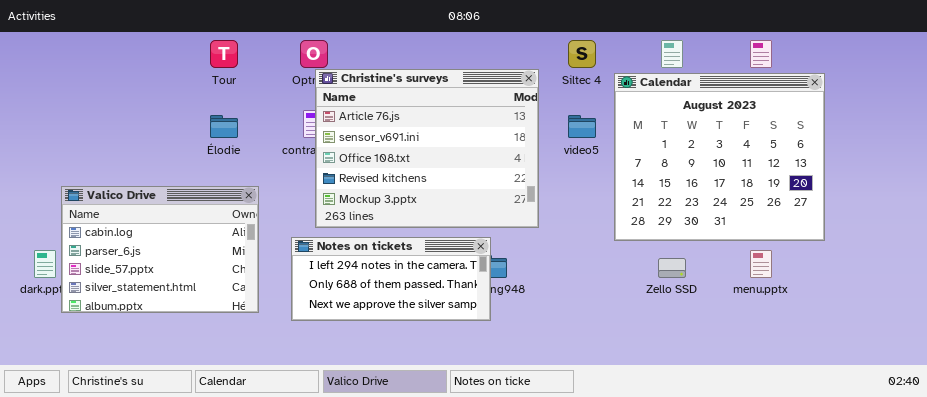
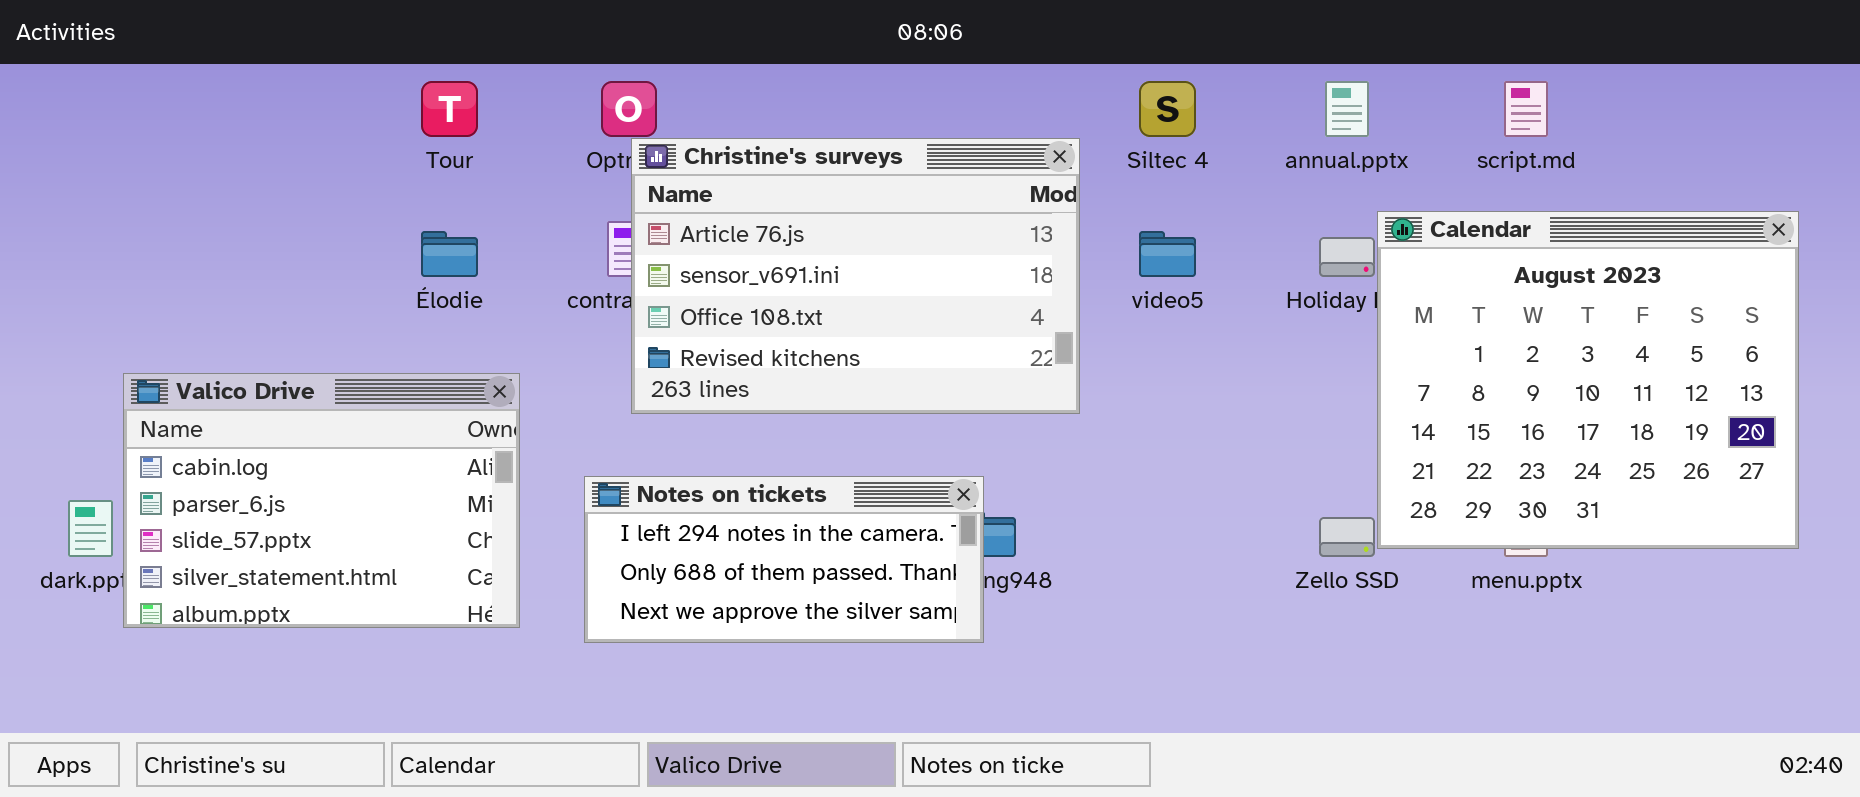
Christine's surveys: [315,69,539,228] -> [631,138,1080,414], resized
Calendar: [614,73,825,241] -> [1377,211,1799,549], moved

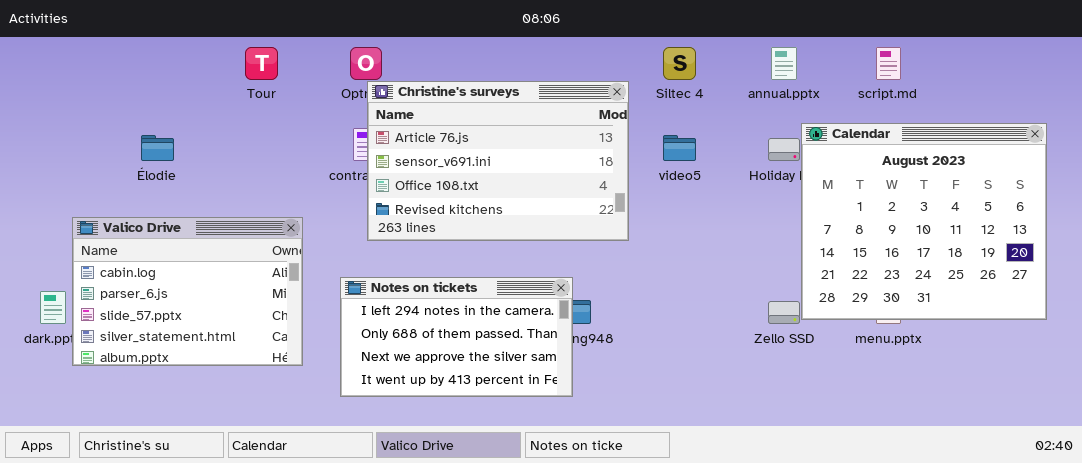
Élodie: [421,231,478,277] -> [141,135,174,161], moved
Notes on tickets: [584,476,984,643] -> [340,277,573,397], resized

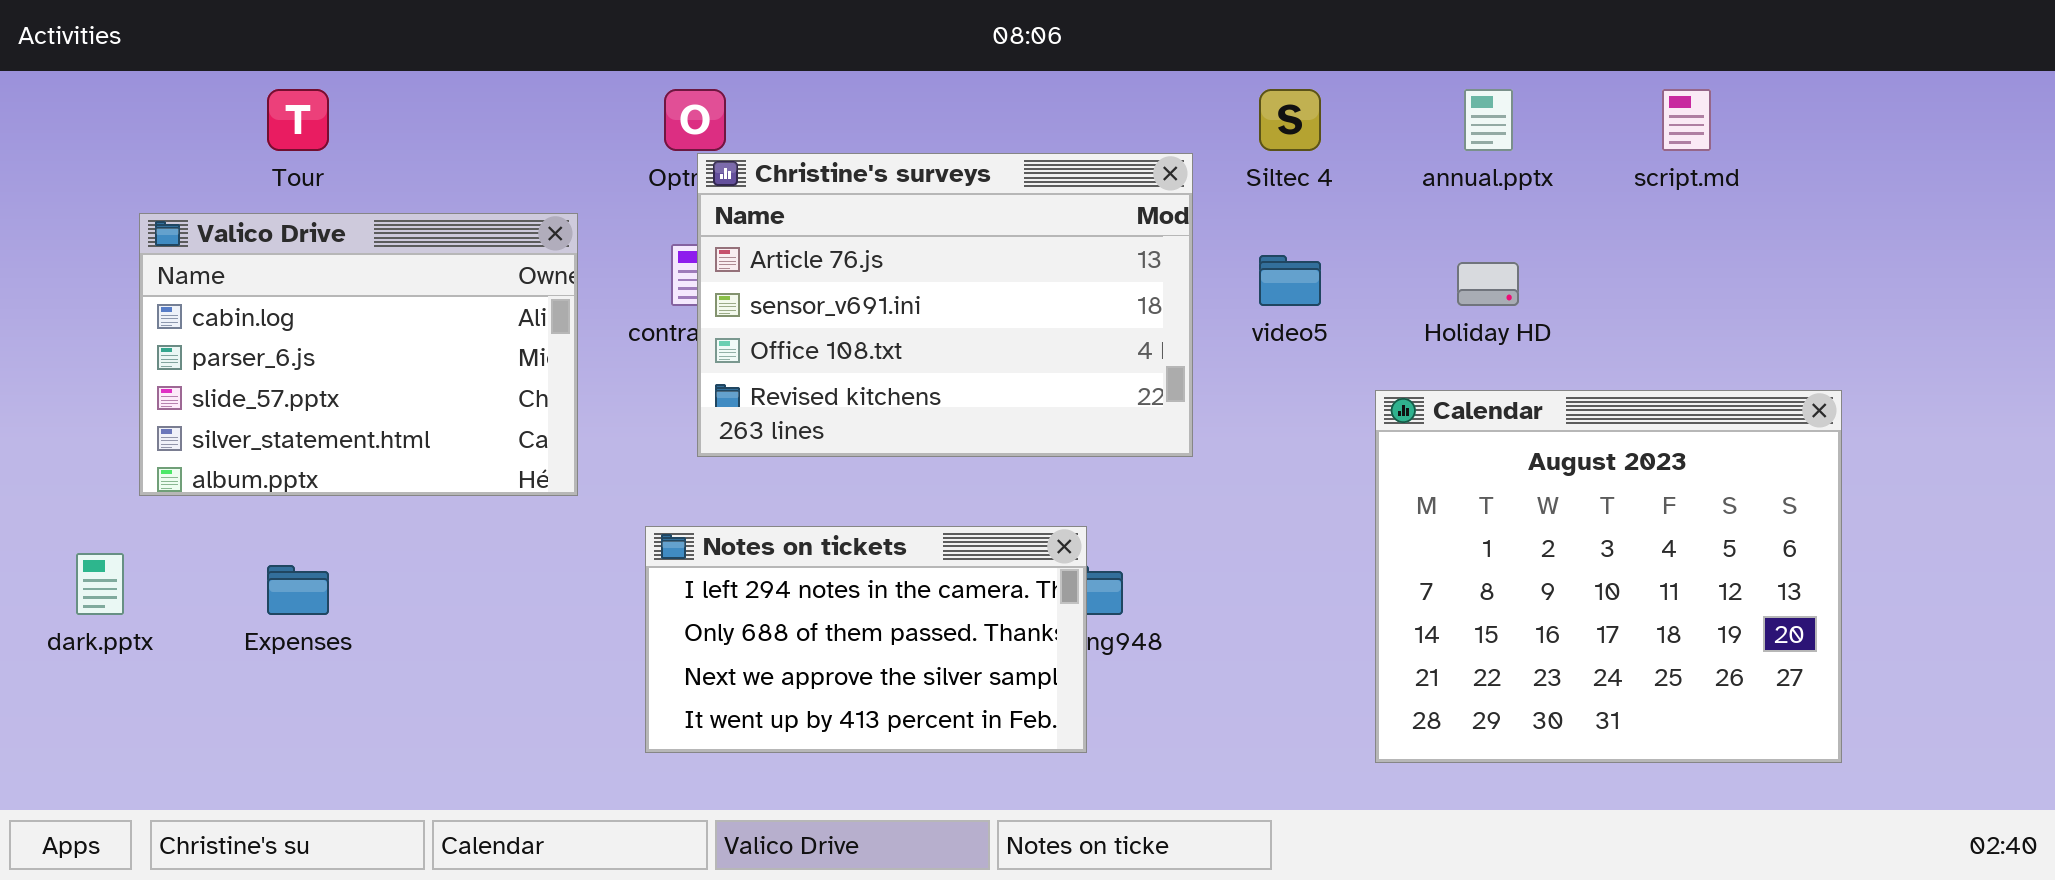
Tour: [245,47,278,80] -> [267,89,329,151], moved
Calendar: [801,123,1047,320] -> [1375,390,1842,763], moved
Valico Drive: [72,217,303,366] -> [139,213,578,496], moved

